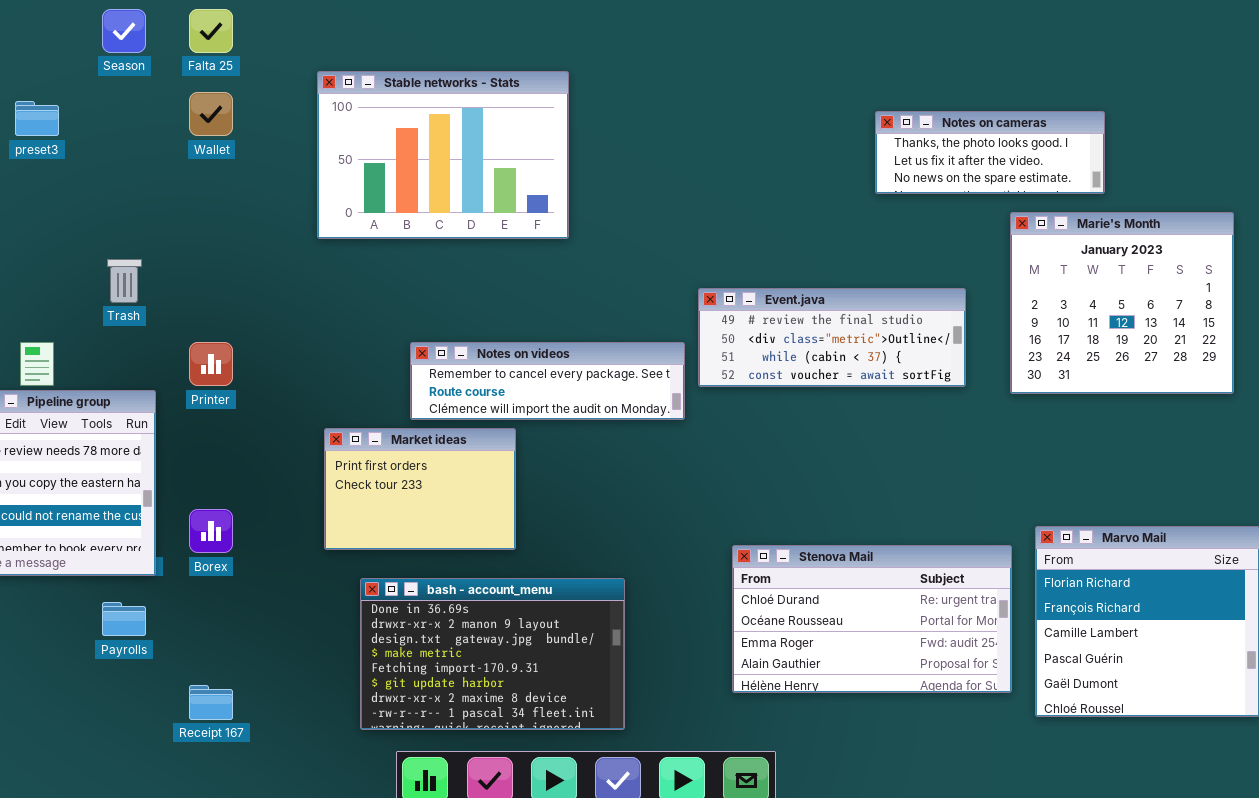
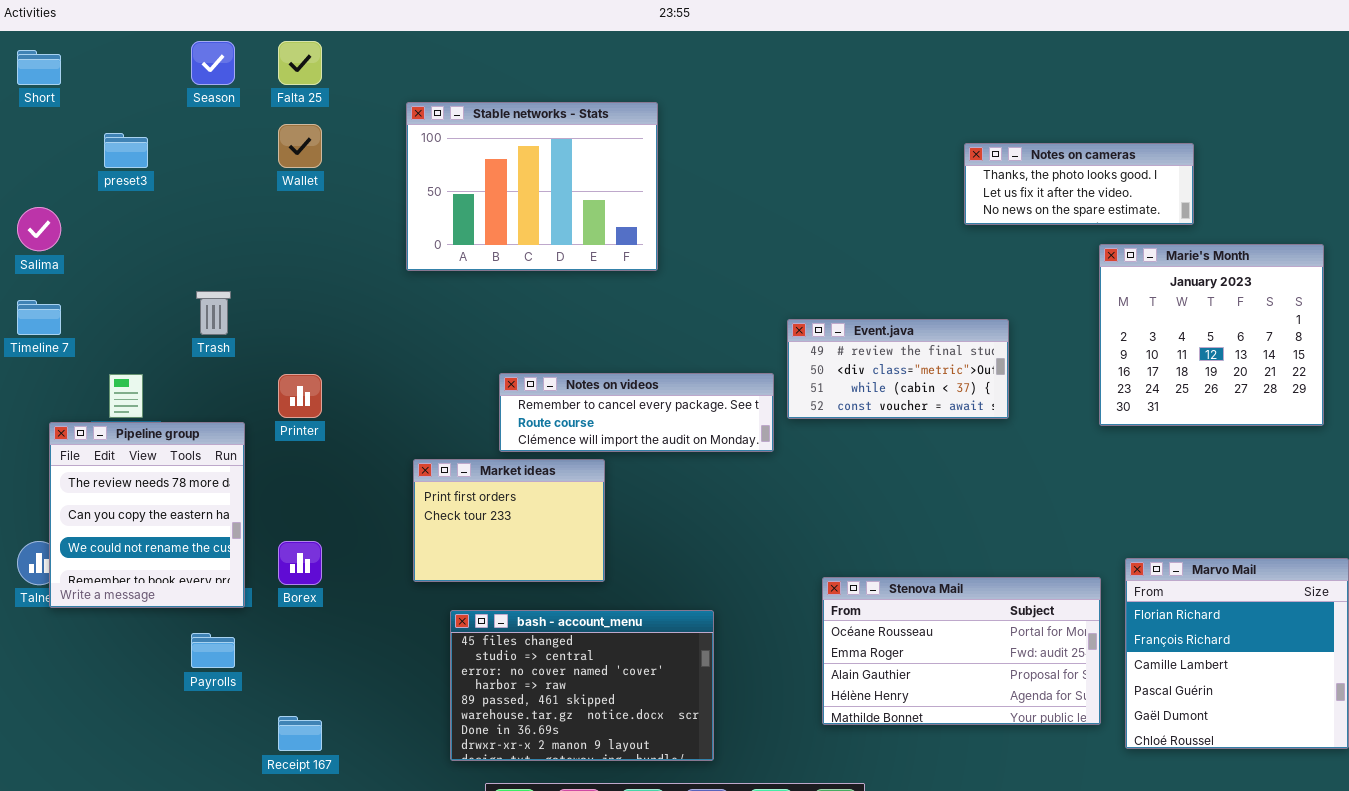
Event.java: [698,288,966,387] -> [787,319,1009,419], resized
Stenova Mail: [732,545,1012,693] -> [822,577,1101,725], scrolled down 1 row
bash - account_menu: [360,578,625,730] -> [450,610,714,761], scrolled up 6 rows

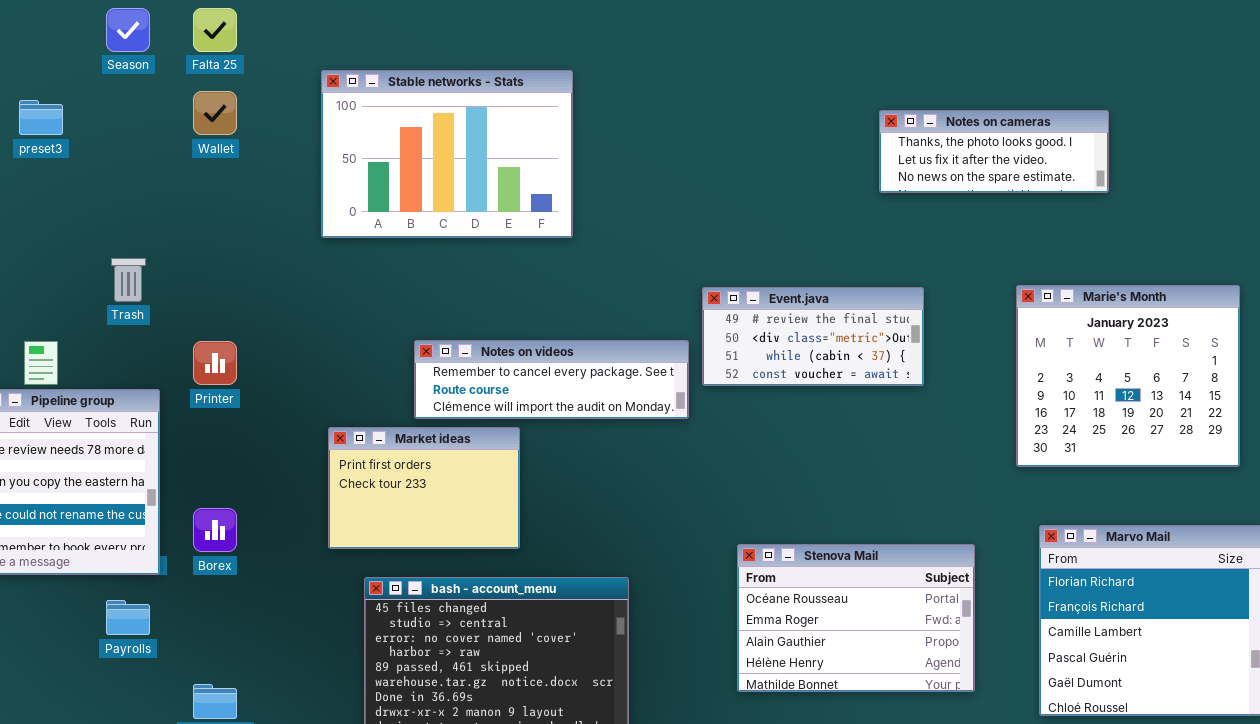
Marie's Month: [1099,244,1324,426] -> [1016,285,1240,467], moved
Stenova Mail: [822,577,1101,725] -> [737,544,975,692], resized

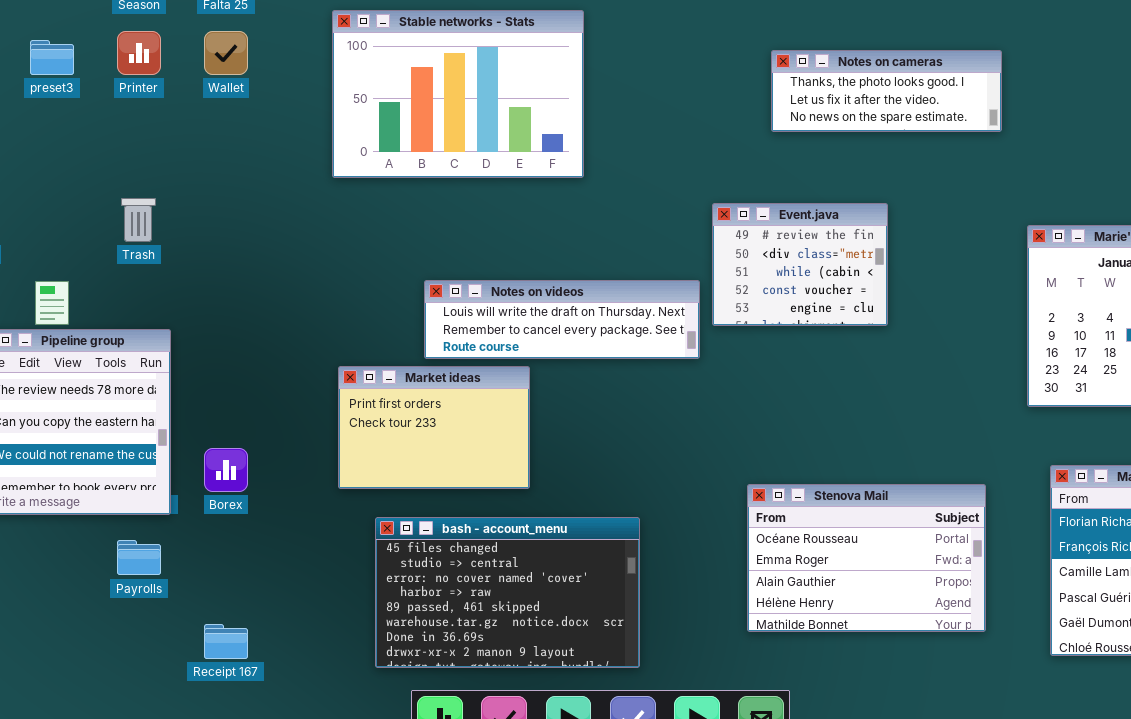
Notes on cameras: [879,110,1109,193] -> [771,50,1002,132], moved
Event.java: [702,287,924,386] -> [712,203,888,326], resized
Notes on videos: [414,340,689,419] -> [424,280,700,359], scrolled up 1 row
Printer: [193,341,237,385] -> [117,31,161,75], moved

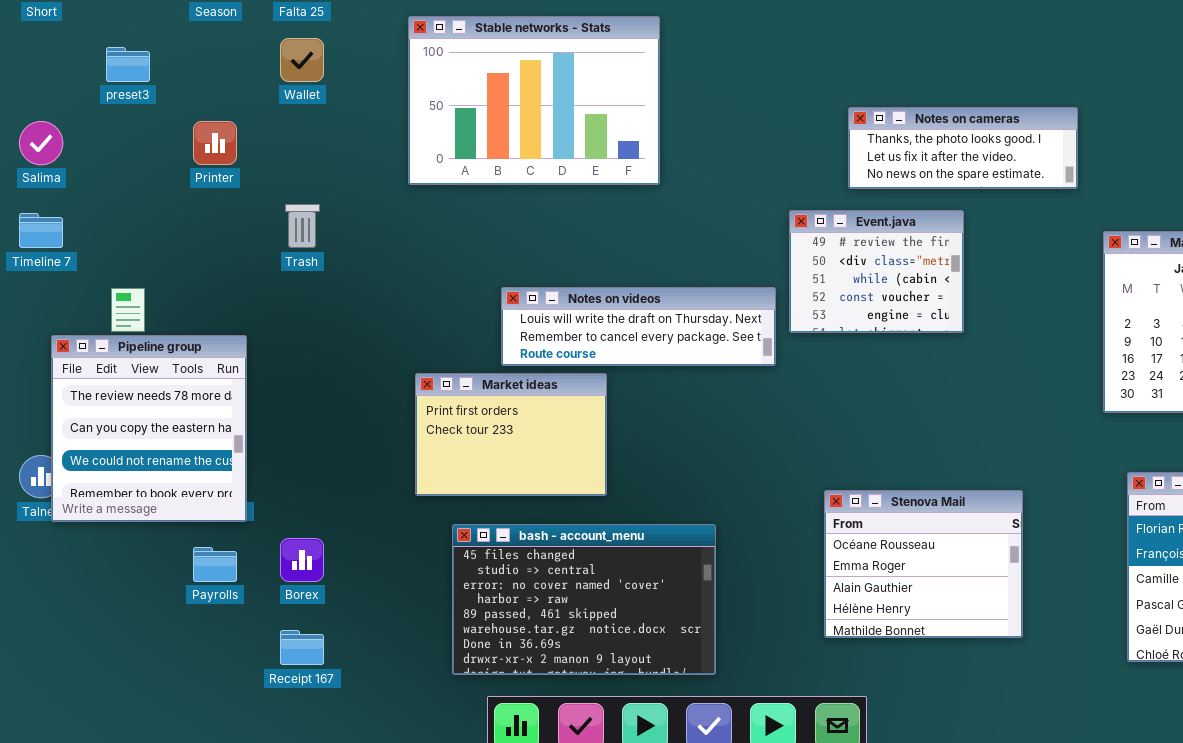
Printer: [117,31,161,75] -> [193,121,237,165], moved
Notes on cameras: [771,50,1002,132] -> [848,107,1078,189], moved
Trash: [121,198,156,242] -> [285,204,320,248], moved
Borex: [204,448,248,492] -> [280,538,324,582], moved
Stenova Mail: [747,484,986,632] -> [824,490,1023,638], resized

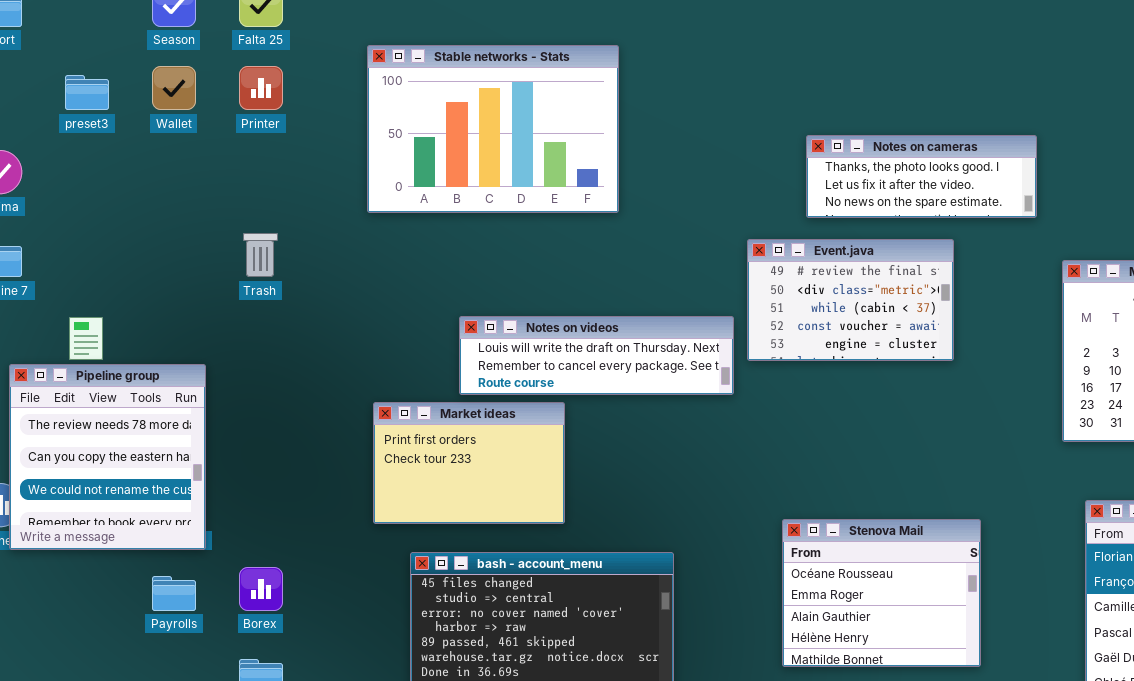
Wallet: [280,38,324,82] -> [152,66,196,110], moved
Printer: [193,121,237,165] -> [239,66,283,110], moved
Event.java: [789,210,964,333] -> [747,239,954,361], resized

